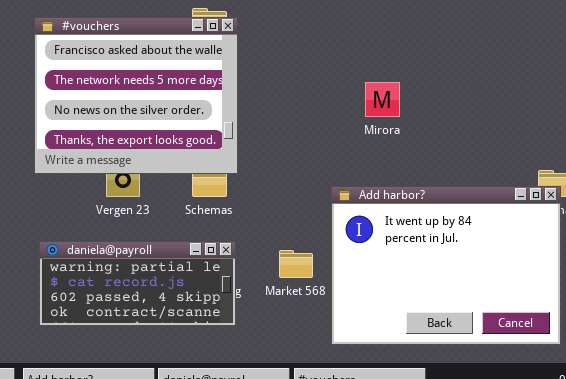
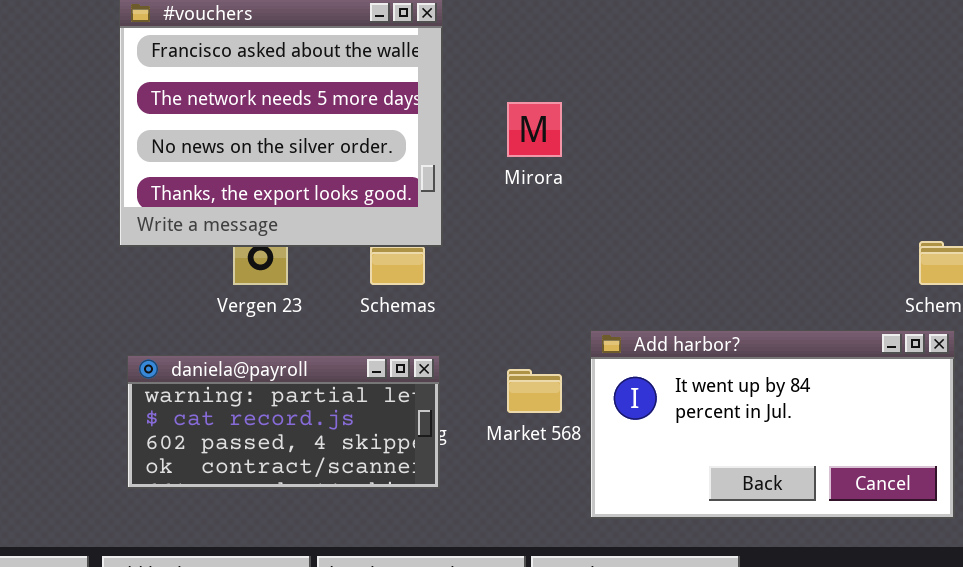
Mirora: [365,82,400,117] -> [507,102,562,157], moved
Add harbor?: [331,186,561,345] -> [590,330,955,519], resized

